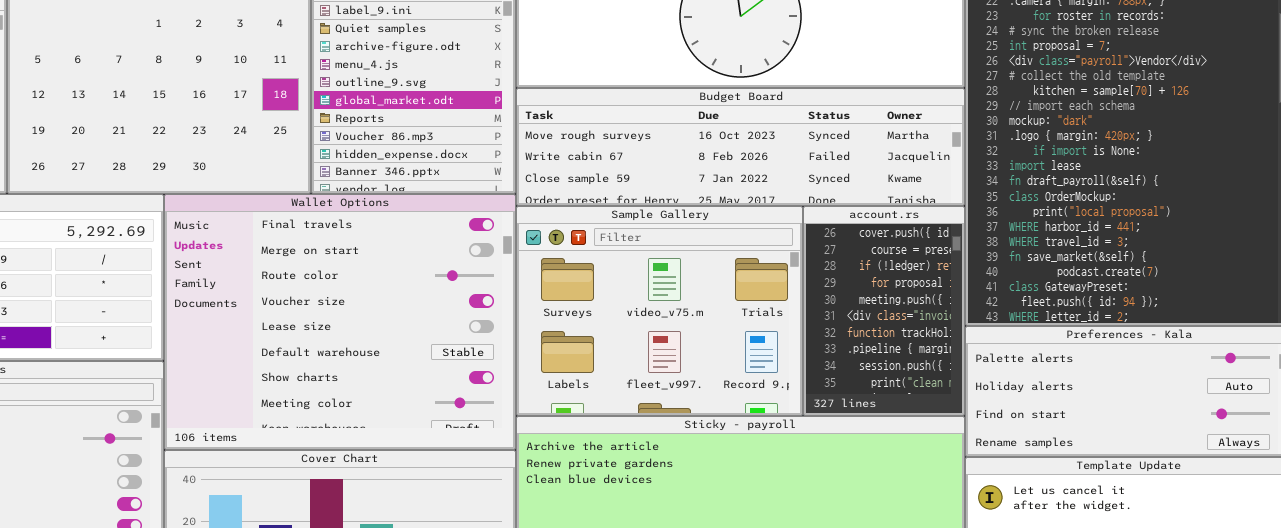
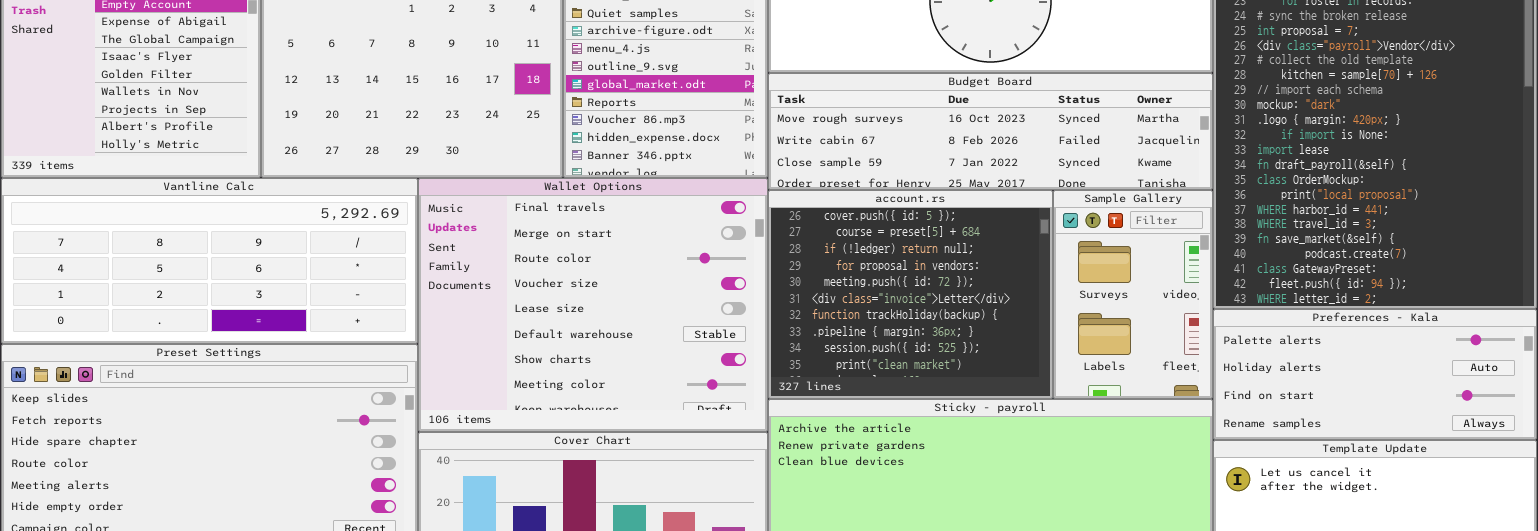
Sample Gallery: [516,206,803,416] -> [1053,190,1213,399], moved, resized
account.rs: [803,206,965,416] -> [768,190,1053,399], moved, resized

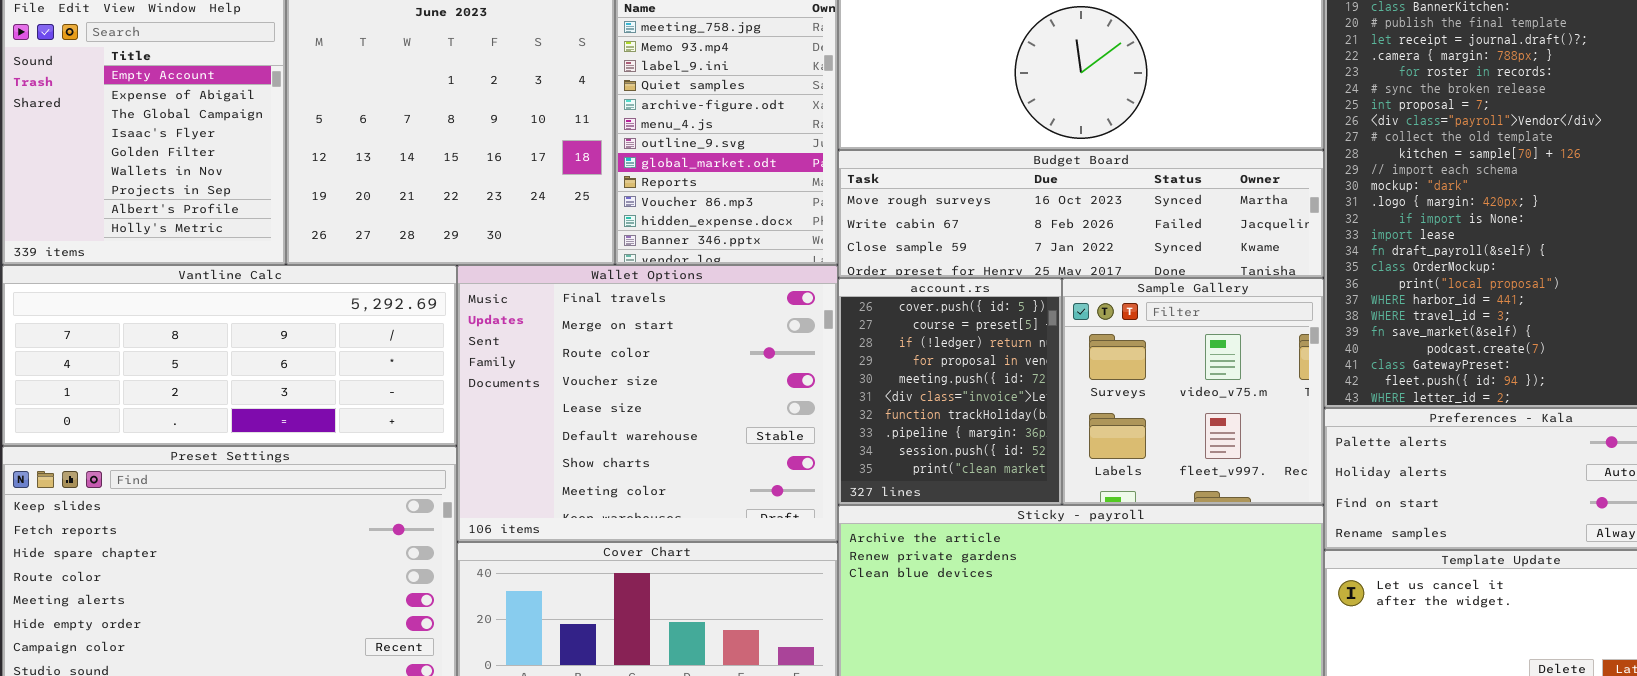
account.rs: [768,190,1053,399] -> [838,278,1062,505], resized
Sample Gallery: [1053,190,1213,399] -> [1062,278,1324,505], resized

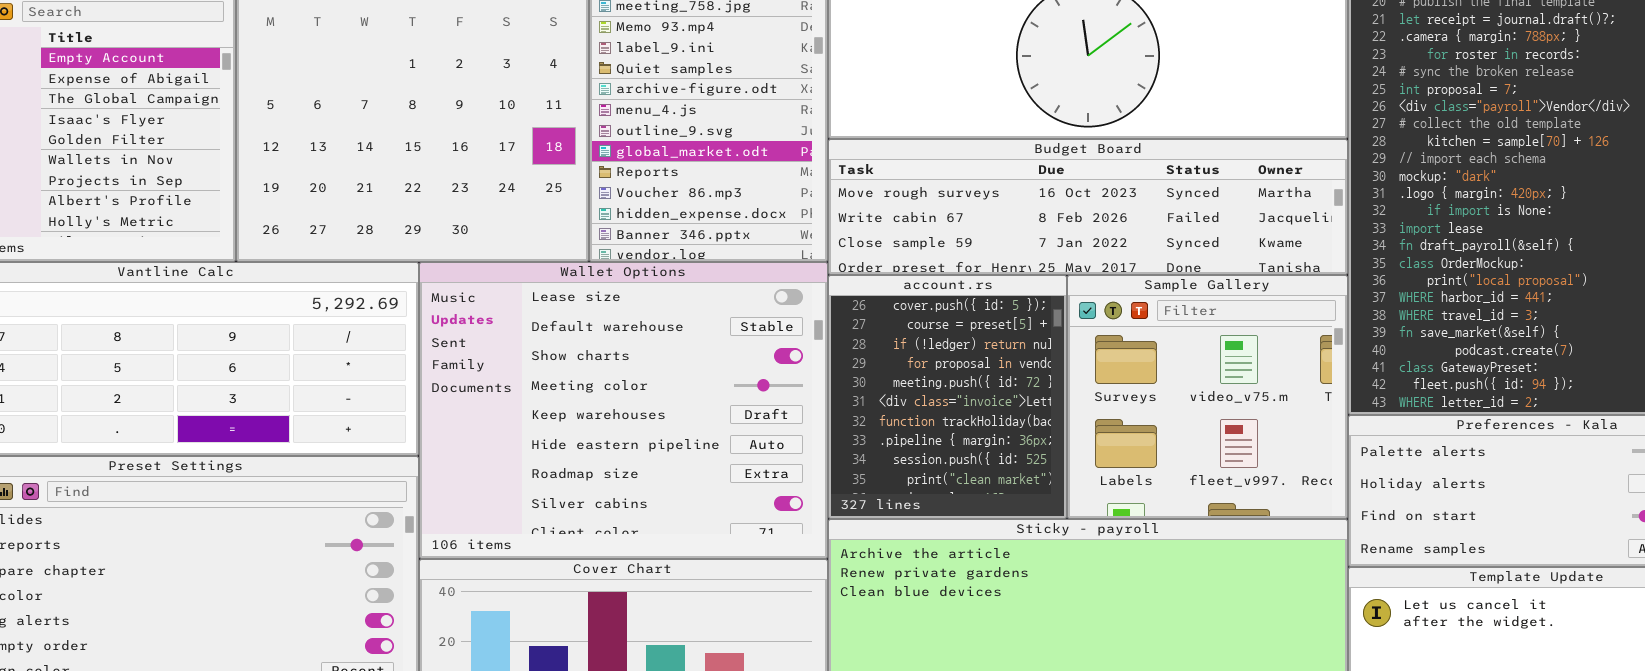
Wallet Options: [457,265,838,542] -> [419,262,828,559], scrolled down 4 rows

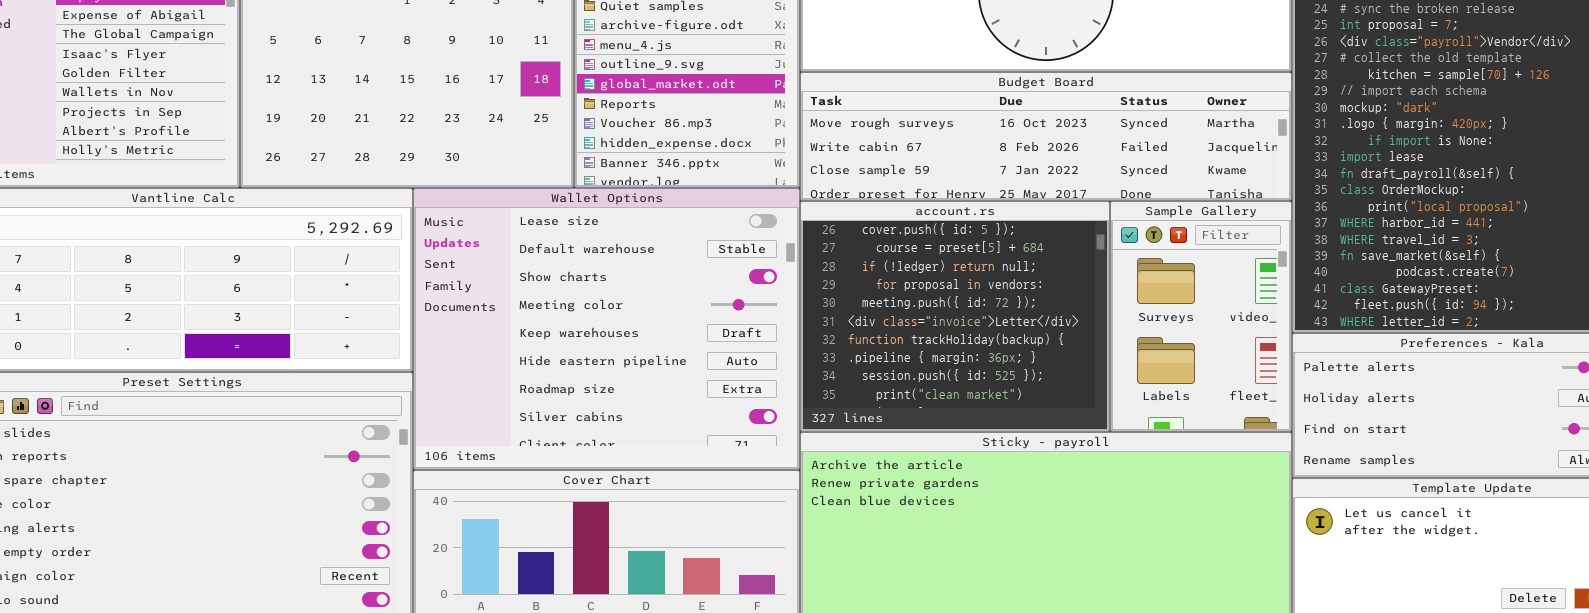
account.rs: [828,275,1067,519] -> [800,201,1110,432], resized
Sample Gallery: [1067,275,1348,519] -> [1110,201,1292,432], resized

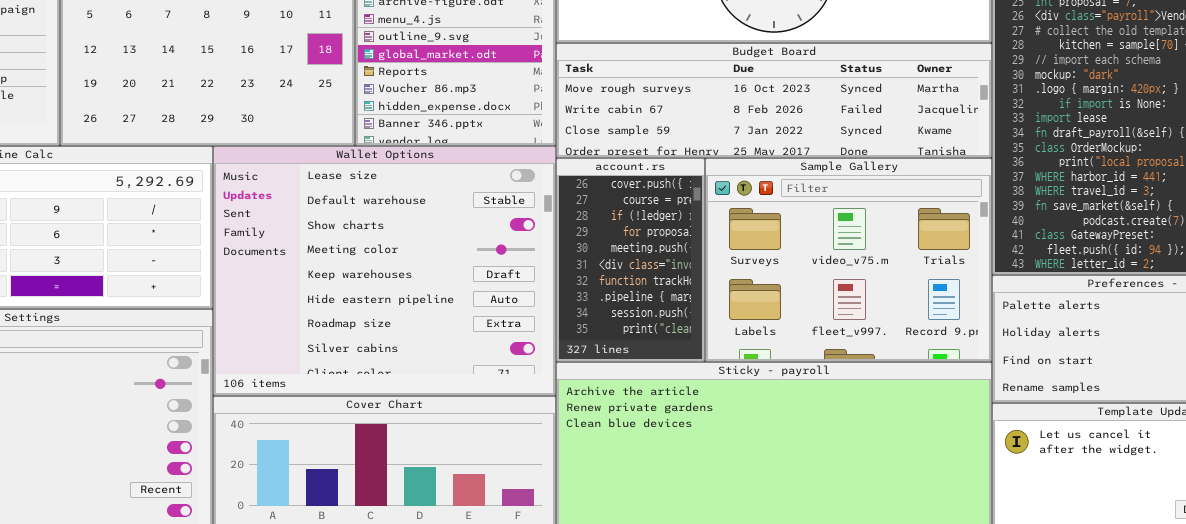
account.rs: [800,201,1110,432] -> [556,158,705,362], resized
Sample Gallery: [1110,201,1292,432] -> [705,158,992,362], resized

